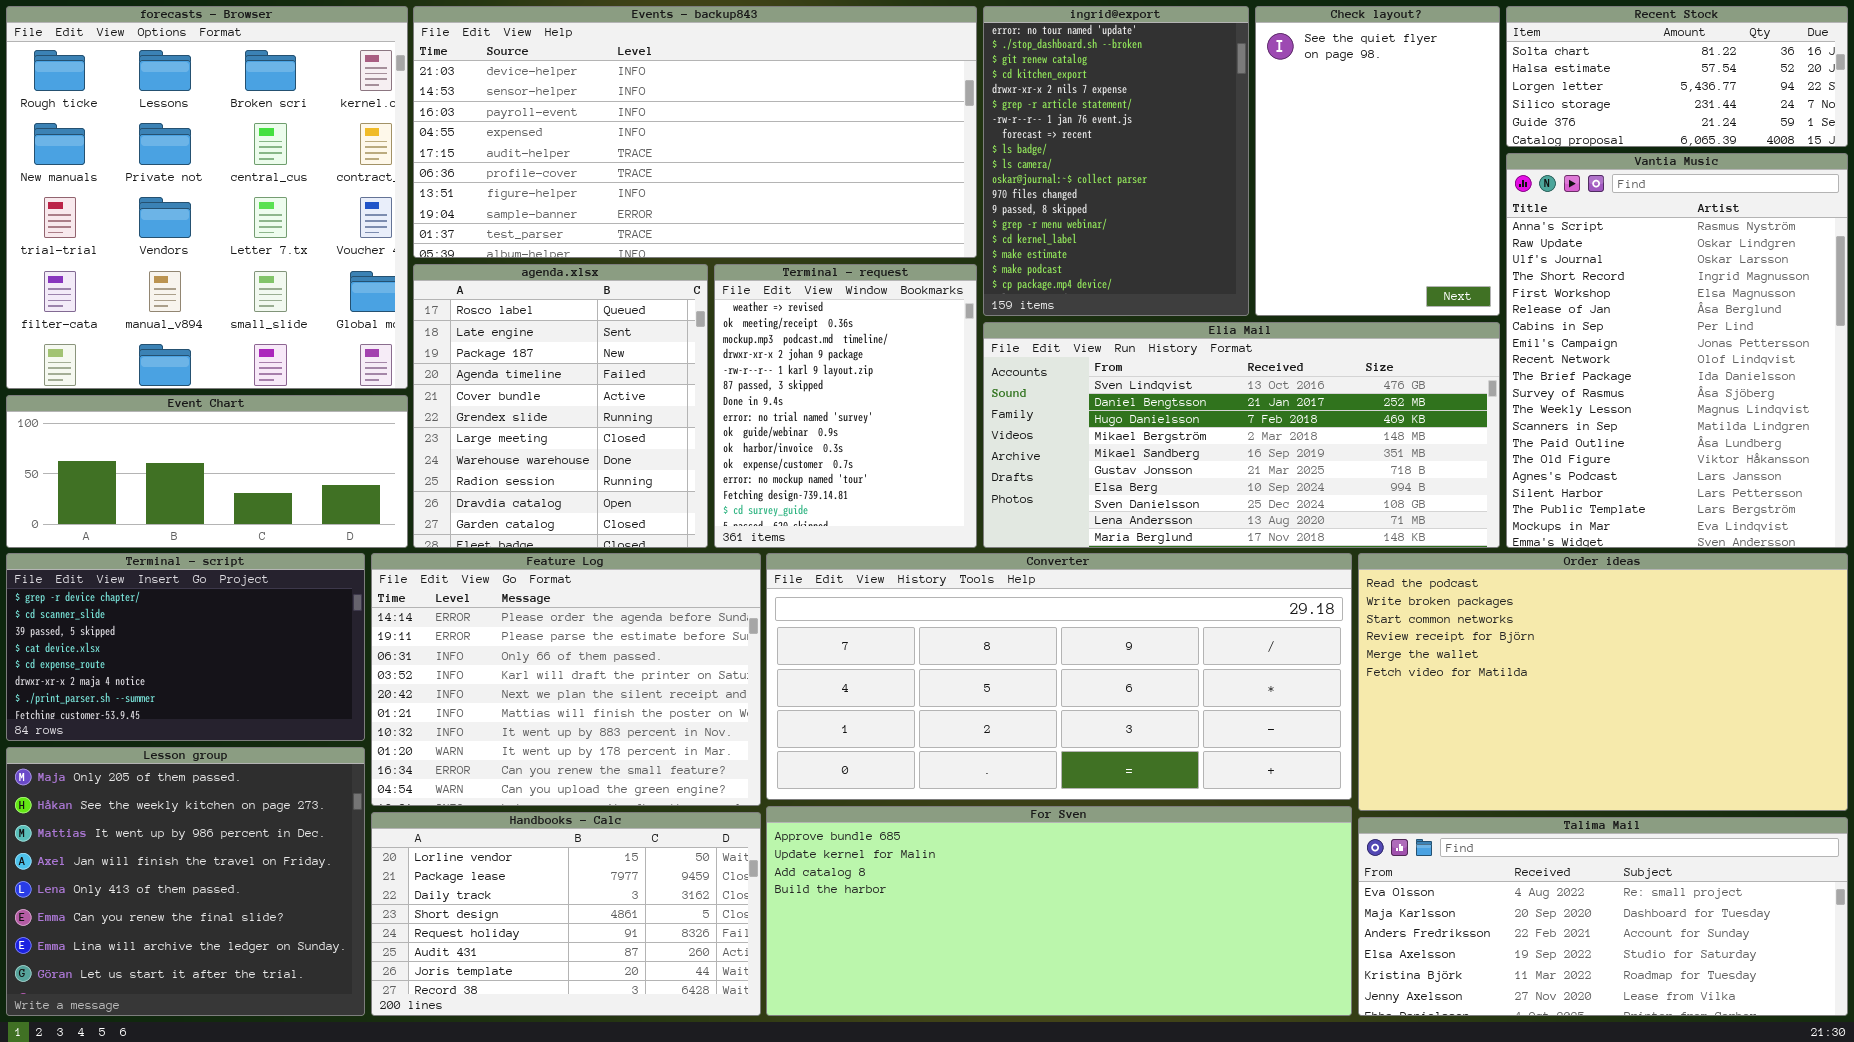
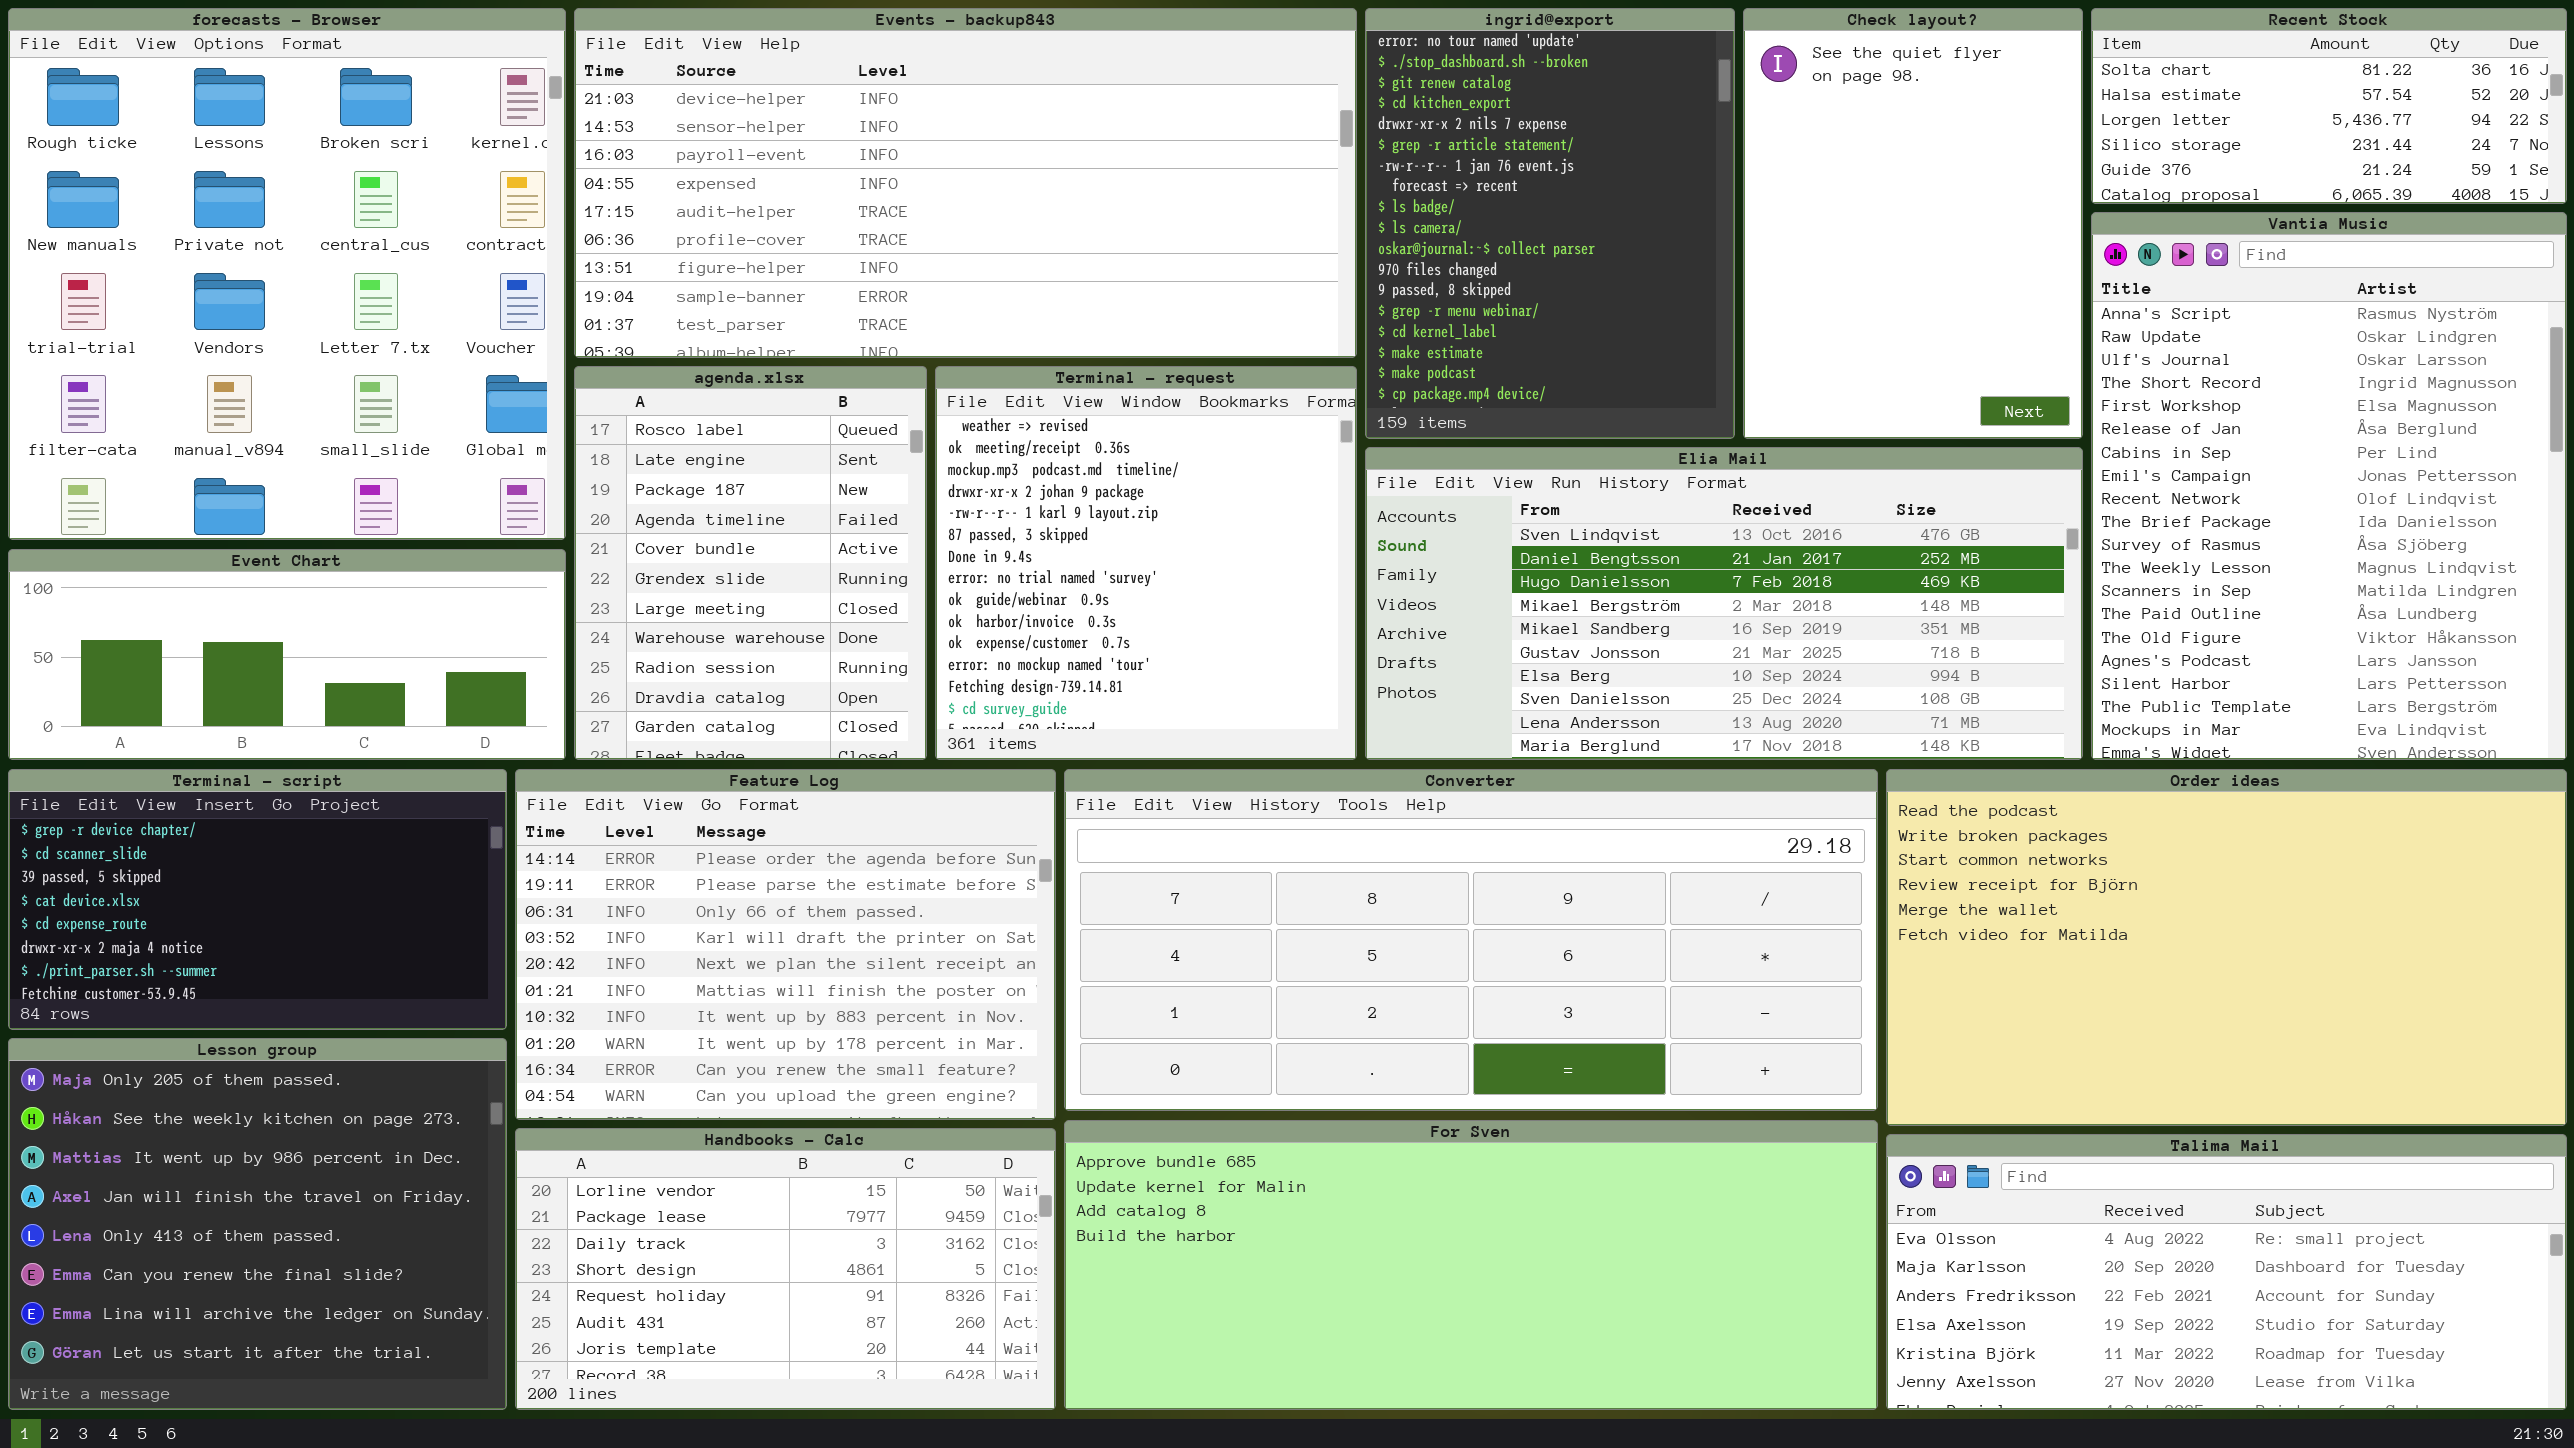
agenda.xlsx: [413,264,708,548] -> [574,366,927,760], resized
Terminal - request: [714,264,977,548] -> [935,366,1357,760], resized

